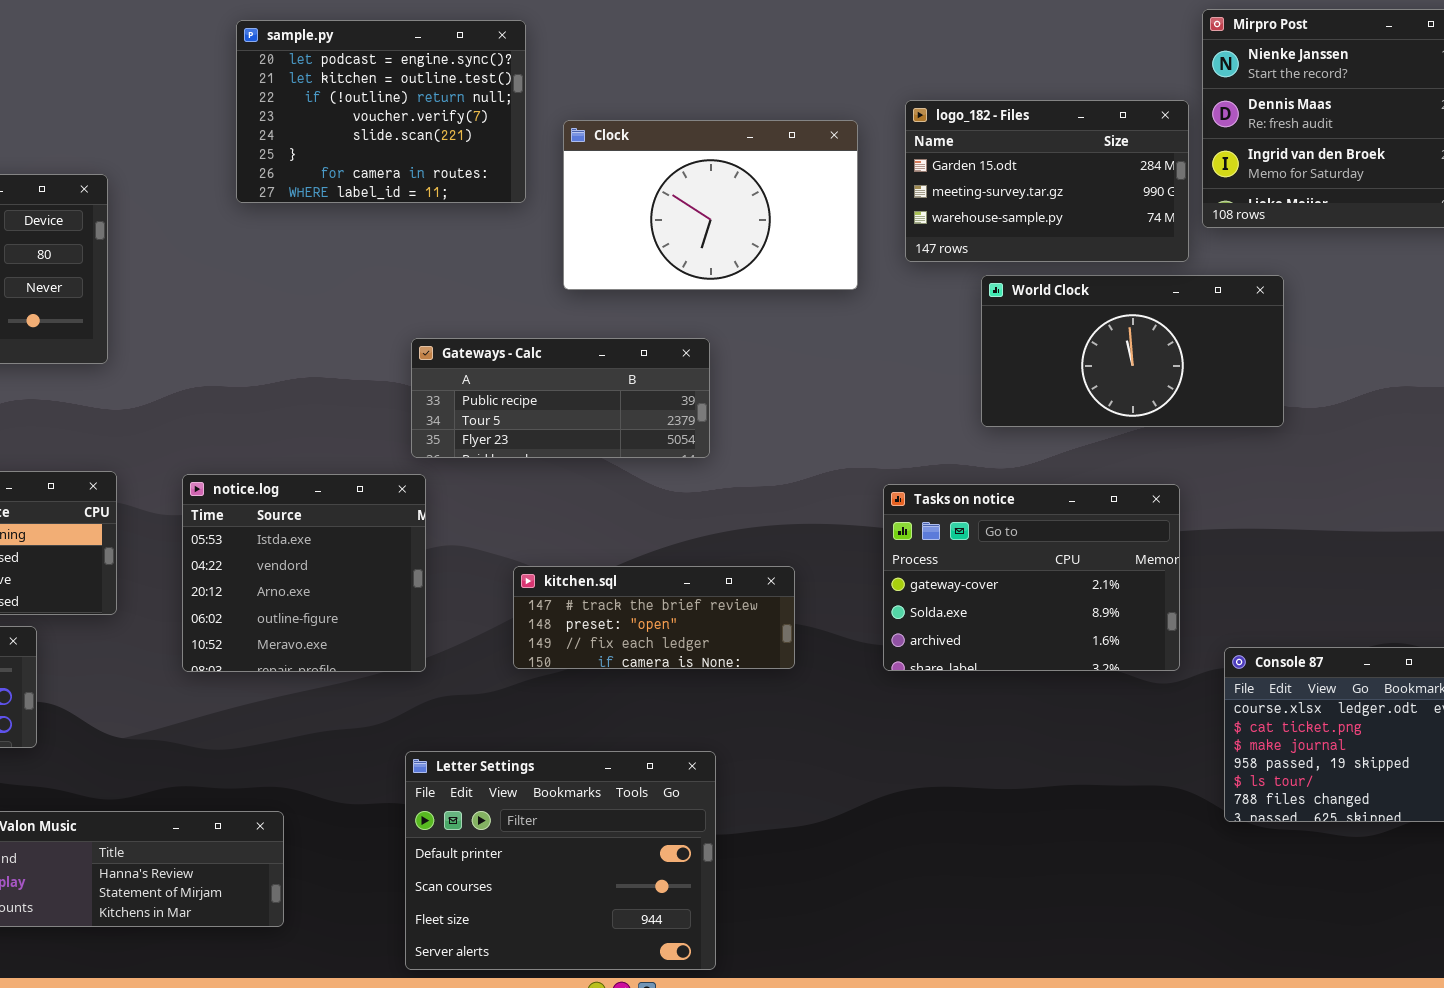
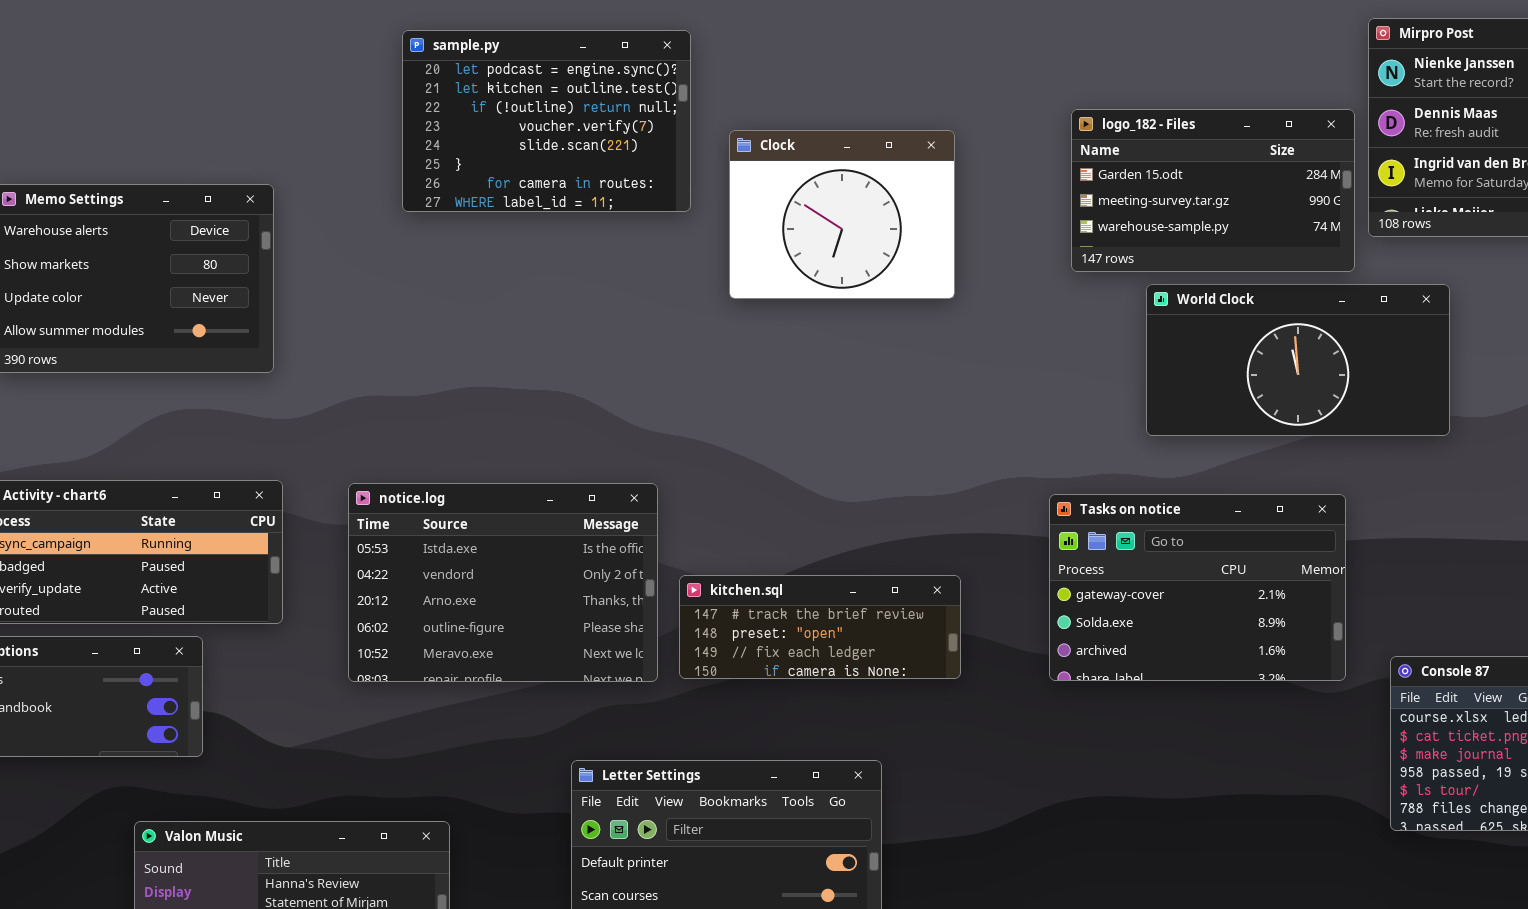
Clock: [563,120,858,290] -> [729,130,955,299], resized
Gateways - Calc: [411,338,710,458] -> none, closed
notice.log: [182,474,426,672] -> [348,483,658,682], resized

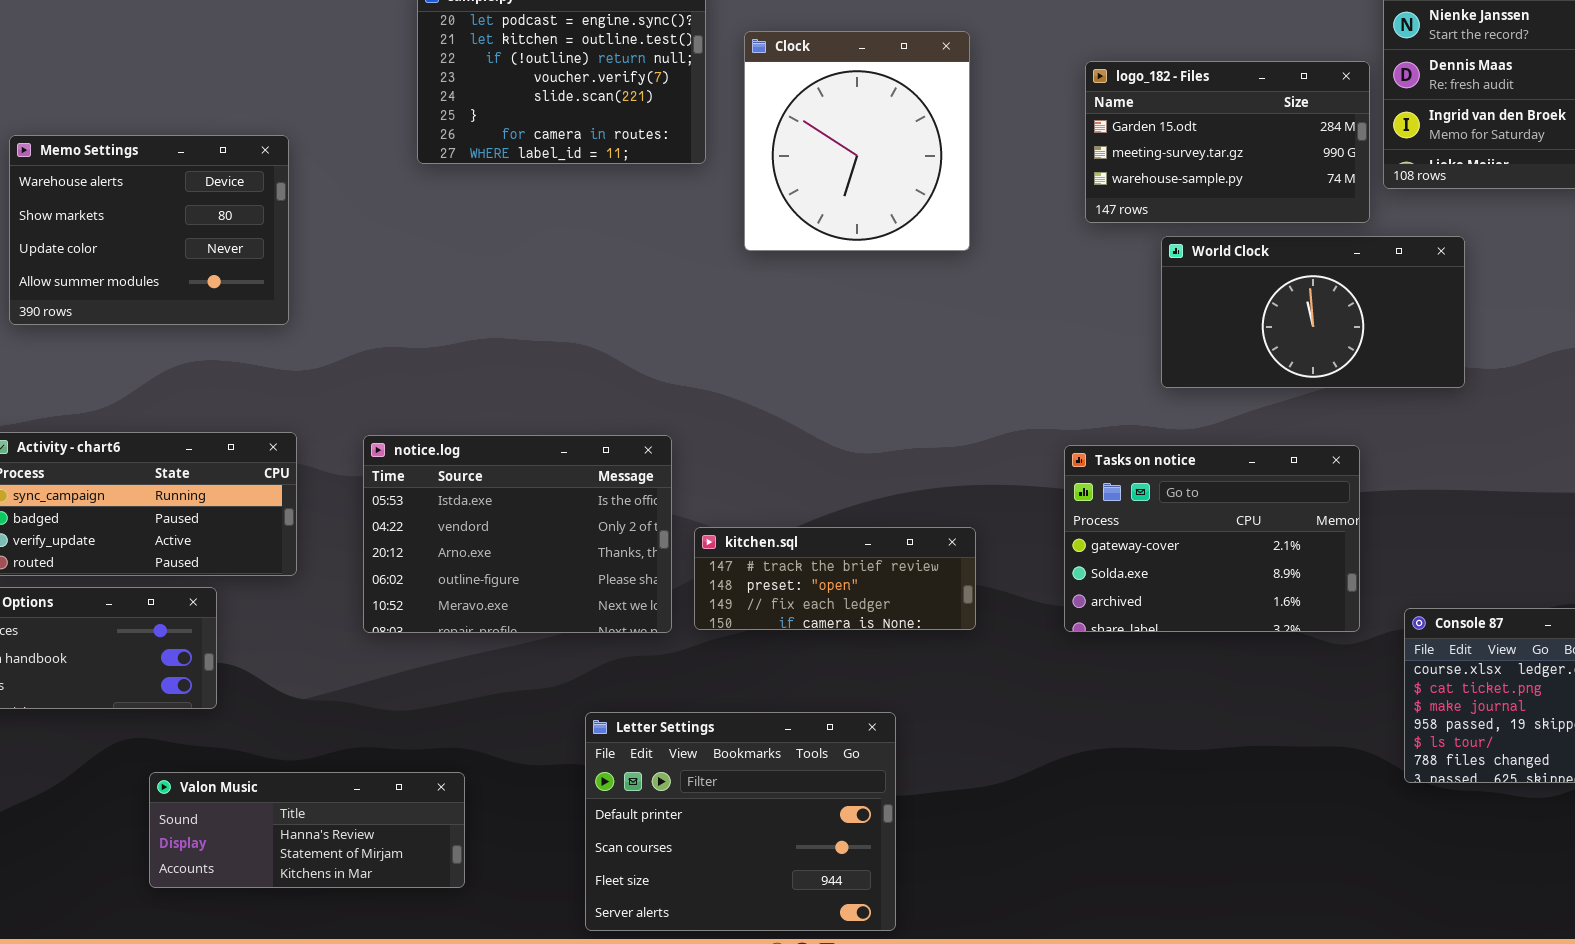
Clock: [729,130,955,299] -> [744,31,970,251], resized

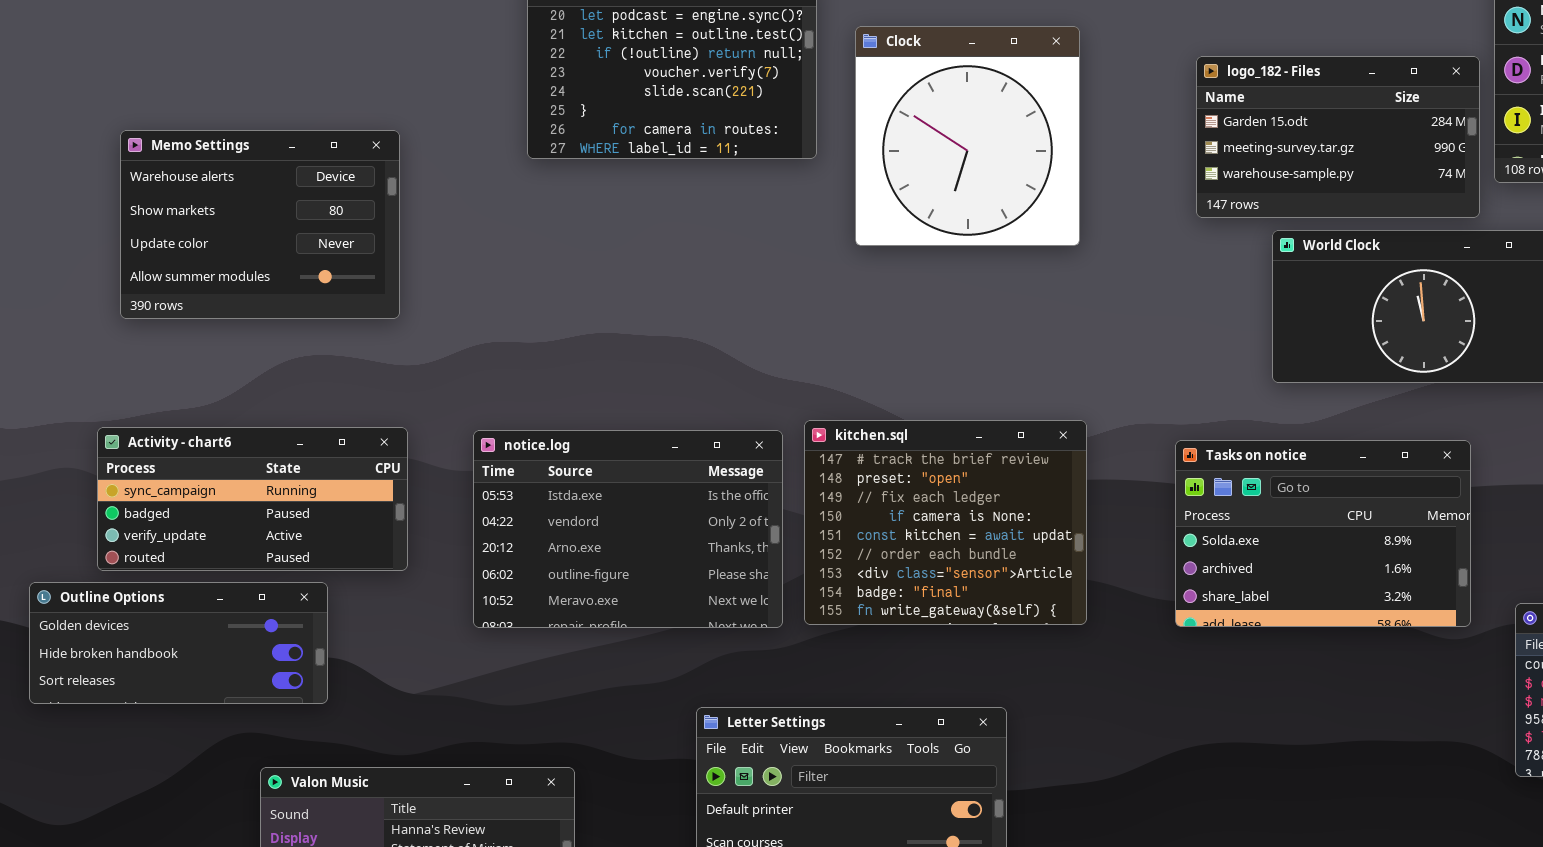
Tasks on notice: [1064,445,1360,632] -> [1175,440,1471,627], scrolled down 1 row
kitchen.sql: [694,527,976,630] -> [804,420,1087,625], resized

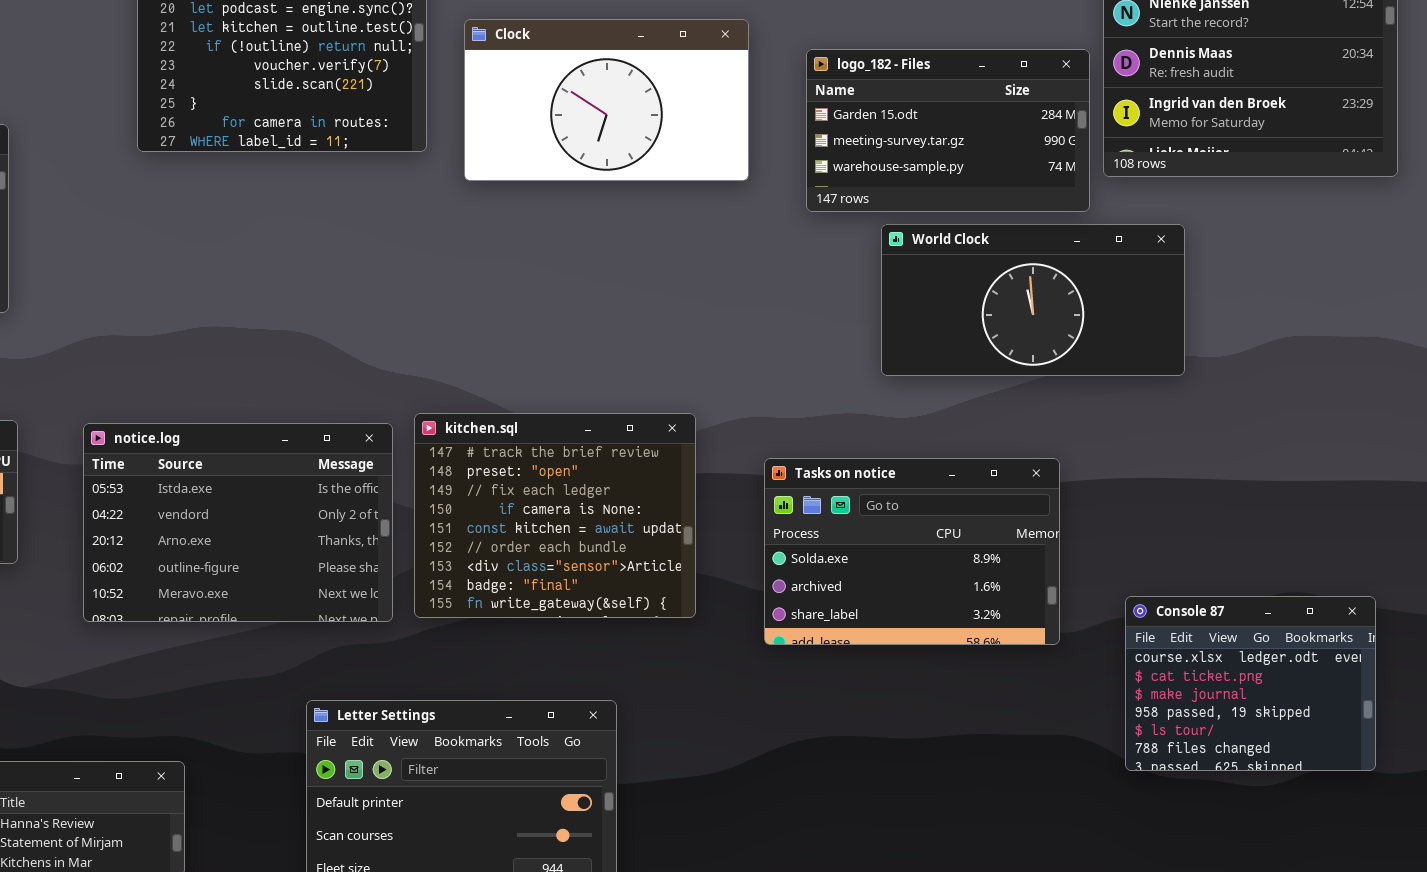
Clock: [855,26,1080,246] -> [464,19,749,181], resized
Tasks on notice: [1175,440,1471,627] -> [764,458,1060,645], moved

